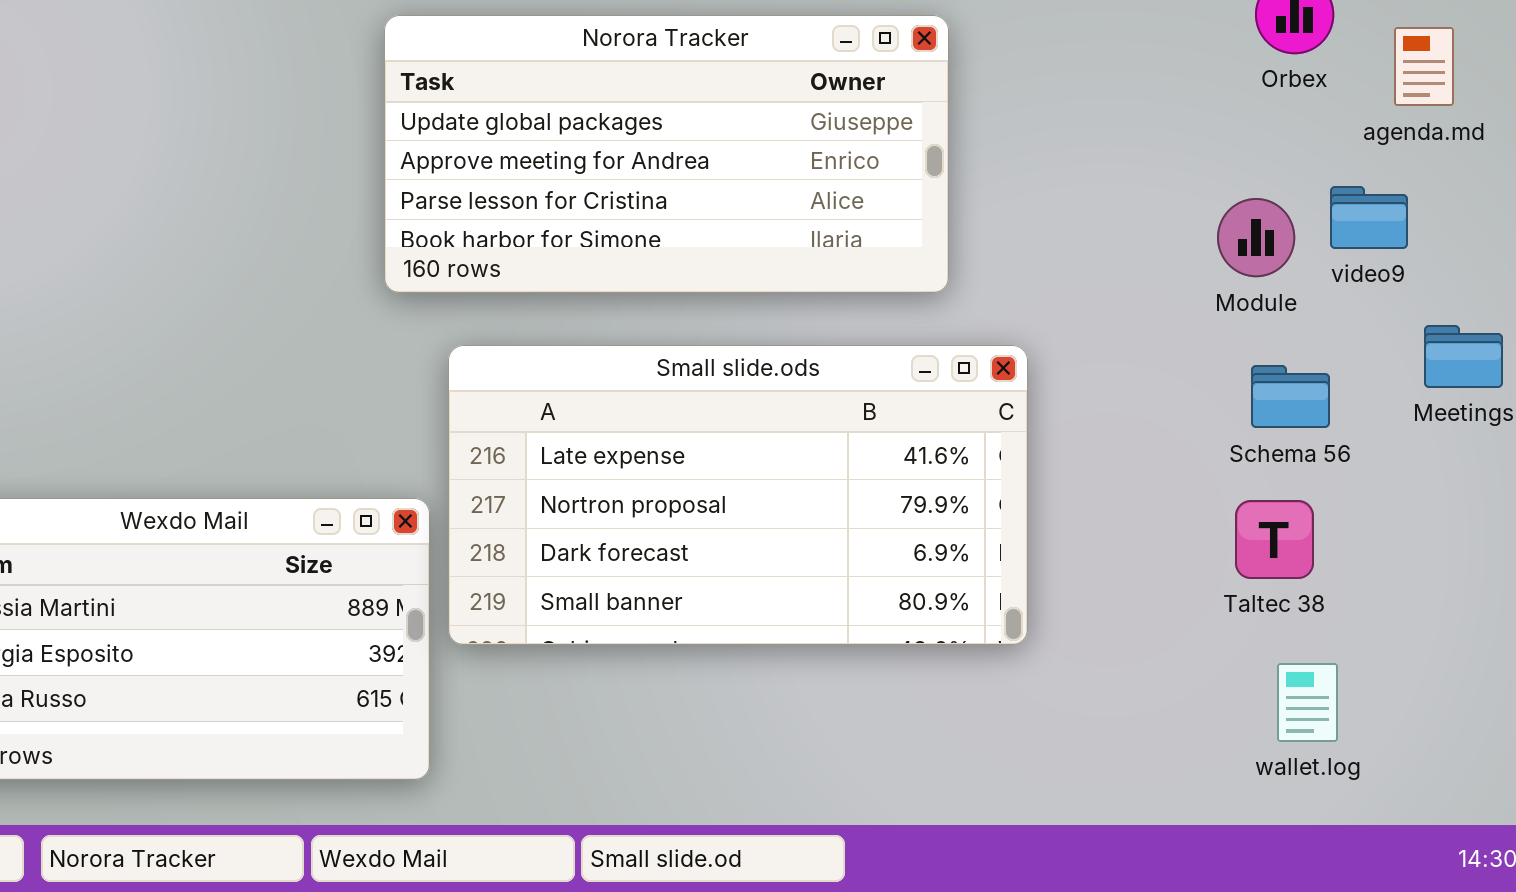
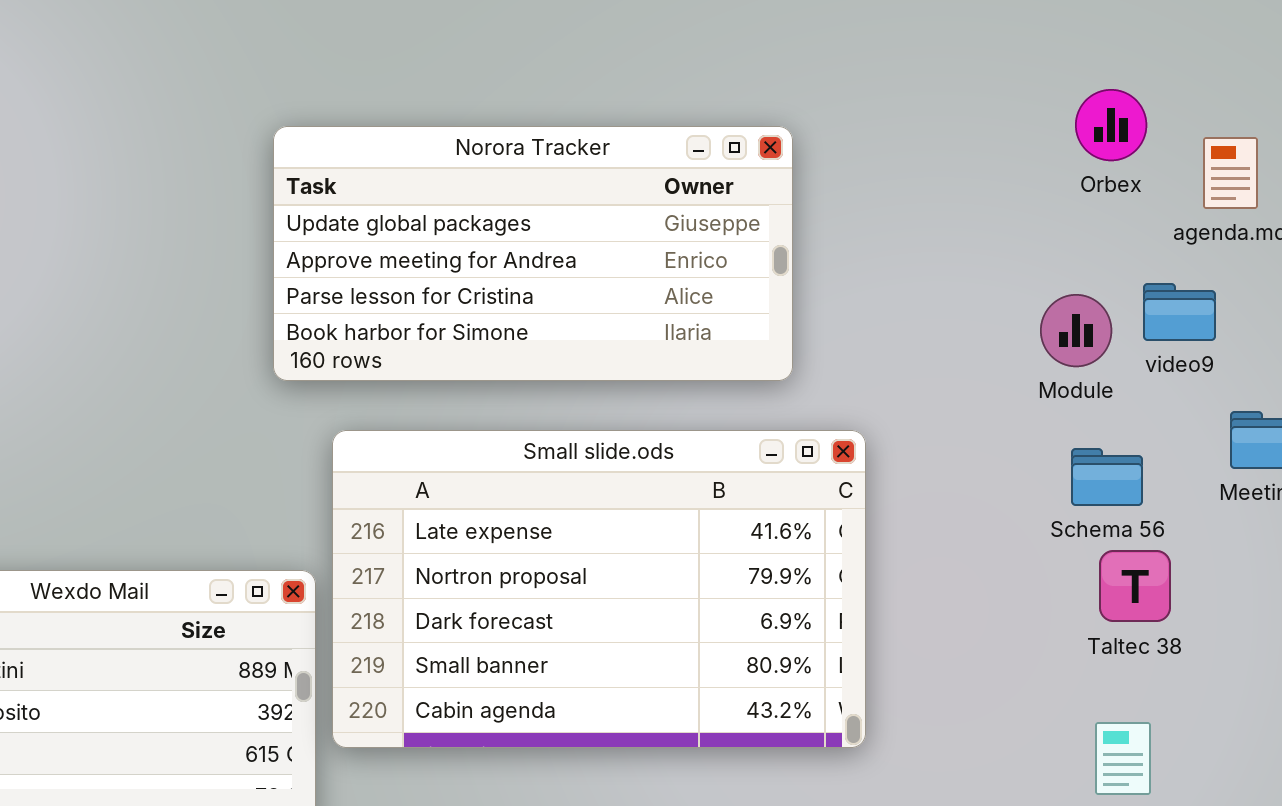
Small slide.ods: [448,345,1028,645] -> [332,430,866,748], resized
Taltec 38: [1235,500,1314,579] -> [1099,550,1171,622], moved

